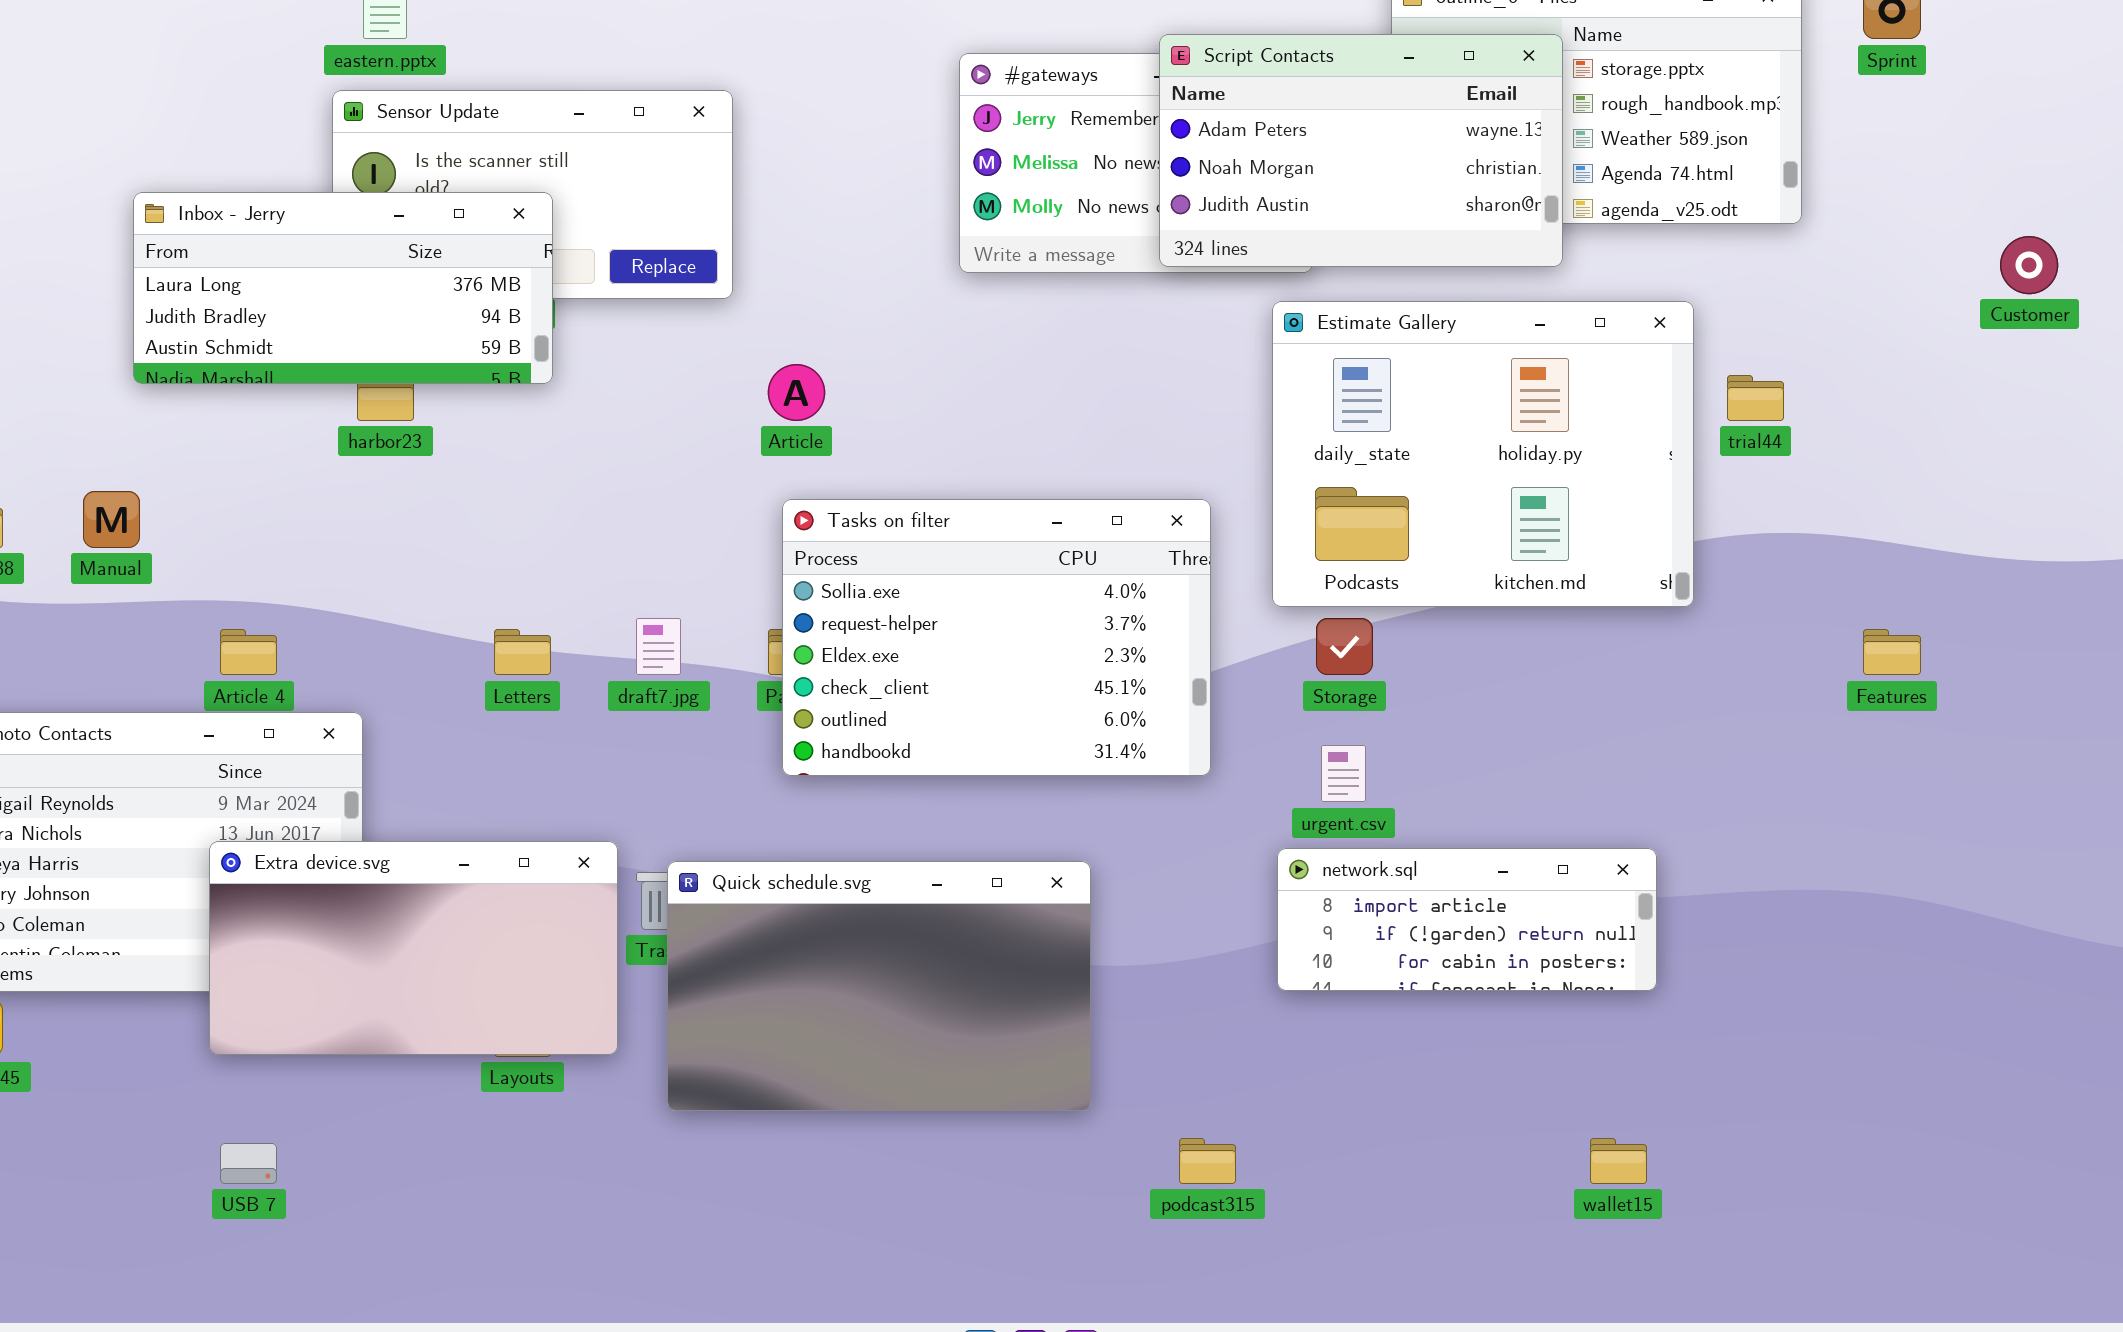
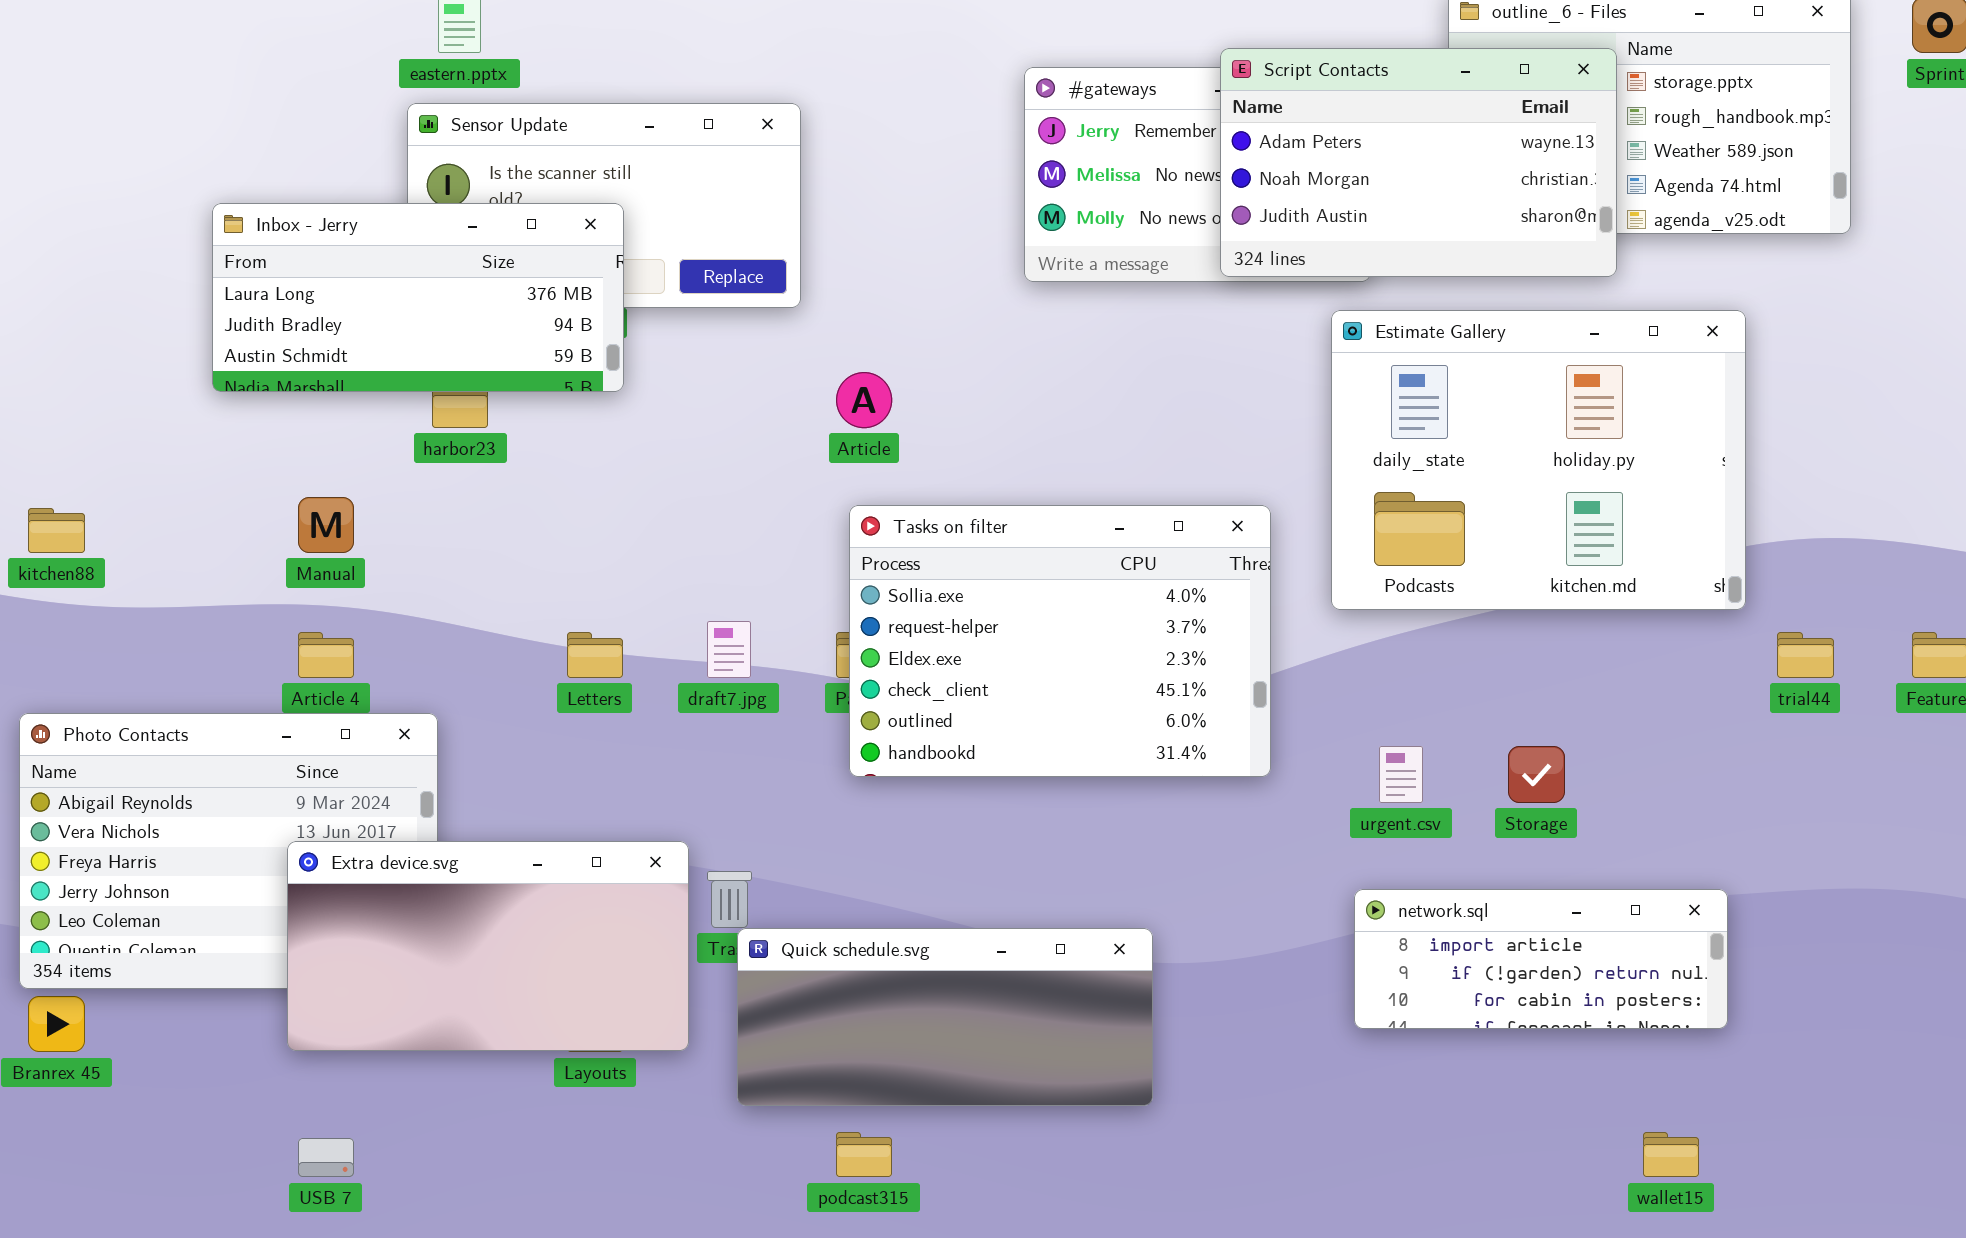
trial44: [1727,375,1784,421] -> [1777,632,1834,678], moved
Manual: [83,491,140,548] -> [298,497,354,553], moved
Storage: [1316,618,1373,675] -> [1508,746,1565,803], moved
network.sql: [1277,848,1657,991] -> [1354,889,1728,1029], moved
Quick schedule.svg: [667,861,1091,1111] -> [737,928,1153,1106], resized
podcast315: [1179,1138,1236,1184] -> [836,1132,892,1177], moved

